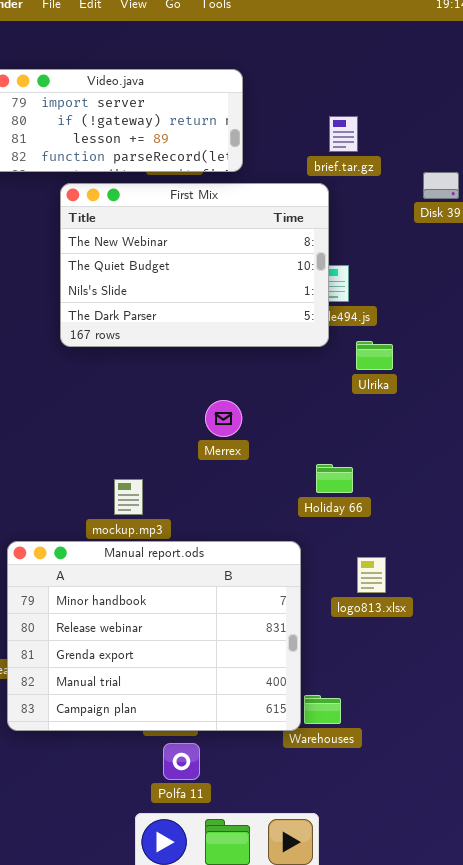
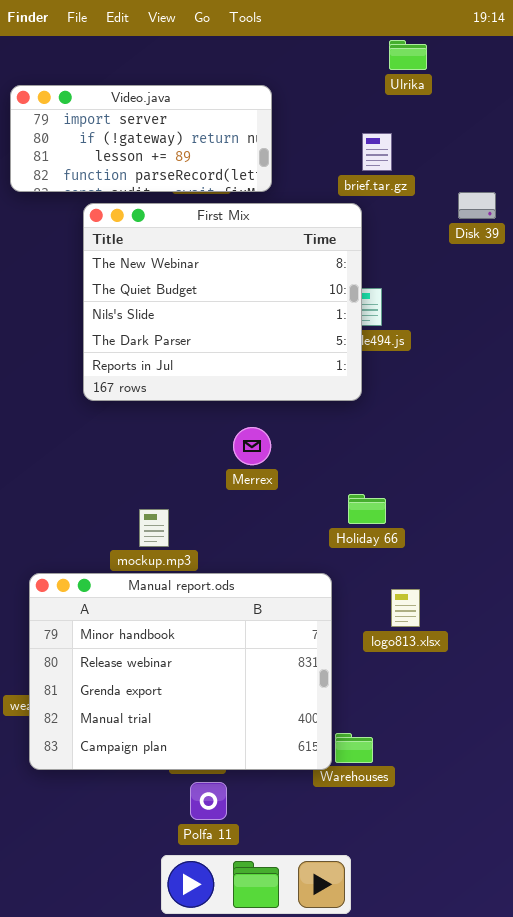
First Mix: [60,183,329,347] -> [83,203,362,401], resized
Ulrika: [356,341,393,370] -> [389,40,427,70], moved

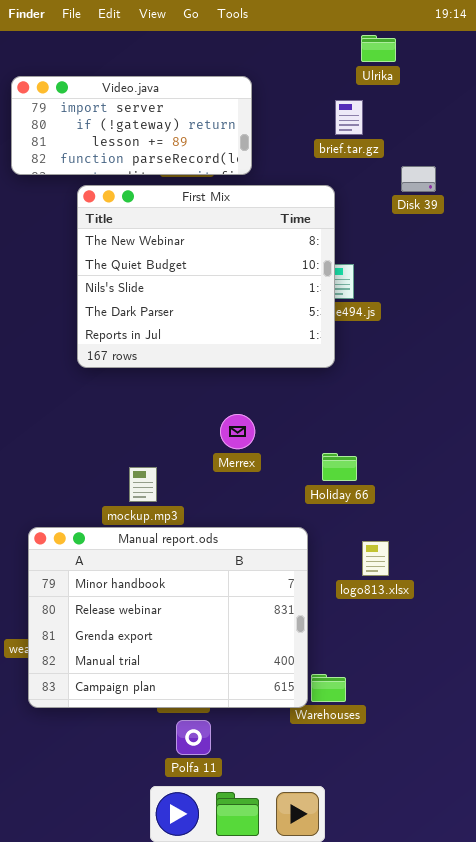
brief.tar.gz: [362,133,392,171] -> [335,100,363,135], moved
Disk 39: [458,192,496,219] -> [401,166,436,192], moved
Merrex: [233,427,271,465] -> [220,414,255,449], moved

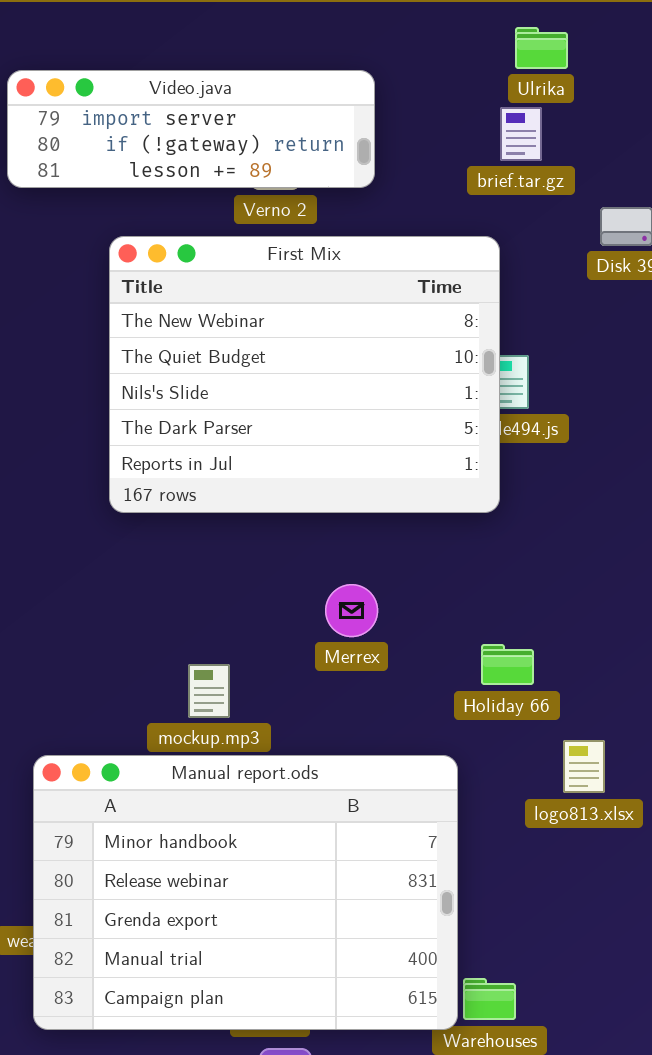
Ulrika: [361,35,396,62] -> [515,27,568,69], moved
Video.java: [11,76,252,175] -> [7,70,375,188], resized
logo813.xlsx: [362,541,389,576] -> [563,740,605,793], moved

